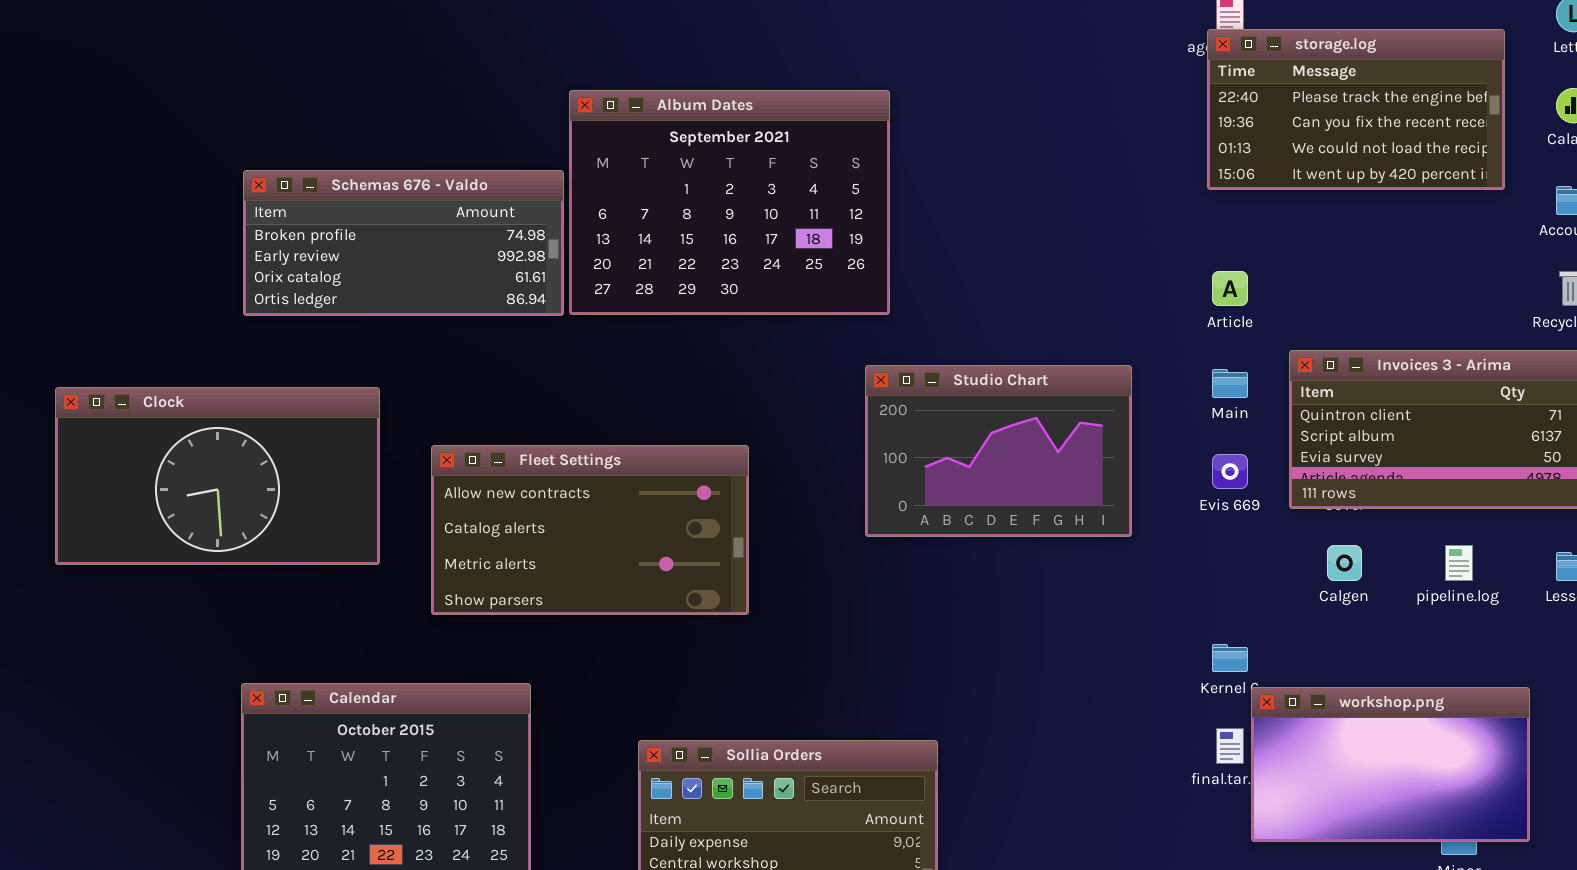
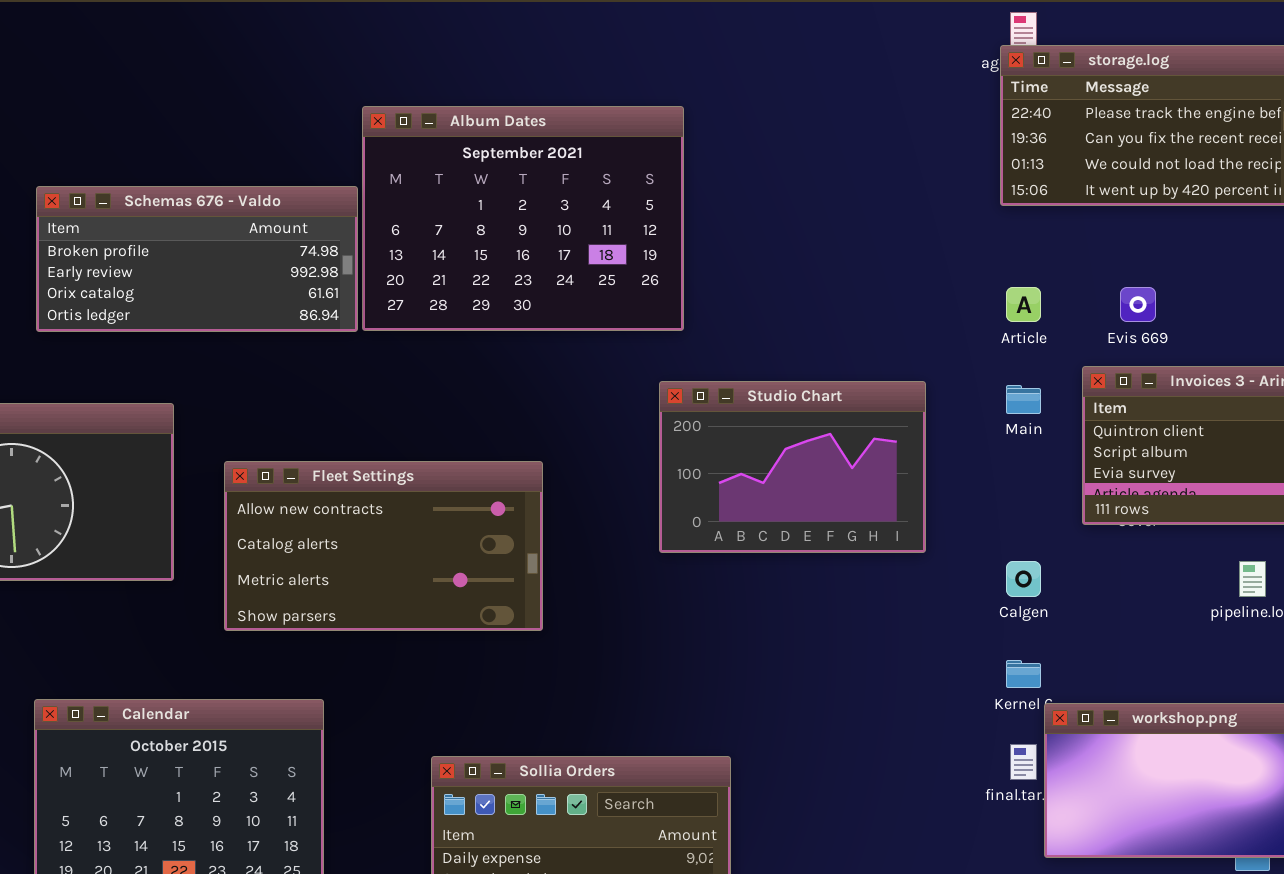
Evis 669: [1212,454,1248,489] -> [1120,287,1156,322], moved
Calgen: [1327,545,1362,581] -> [1006,561,1041,597], moved

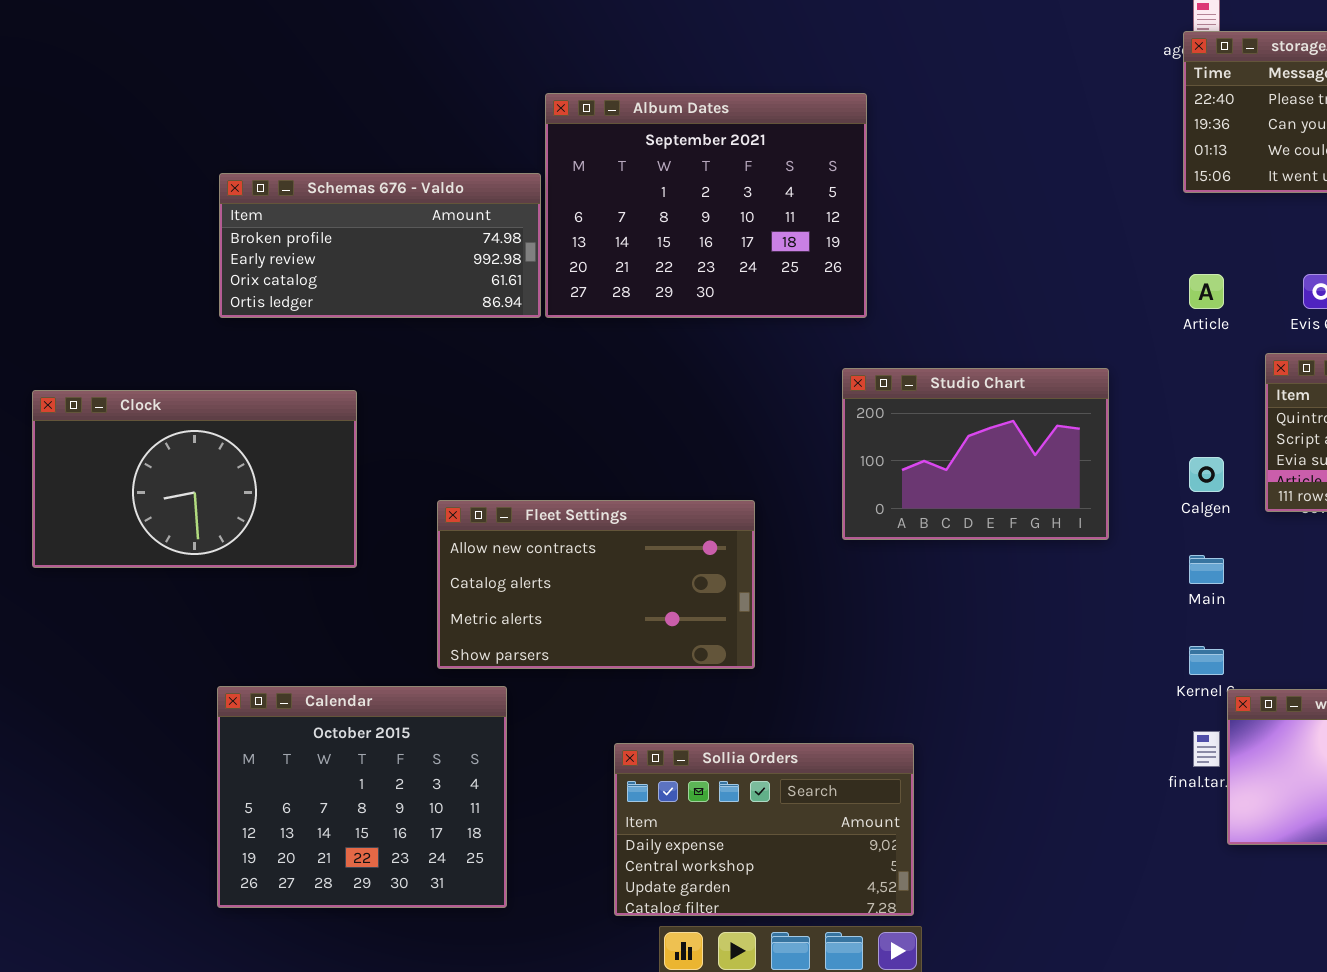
Main: [1006,385,1041,414] -> [1189,555,1224,584], moved
Fleet Settings: [224,461,543,631] -> [437,500,755,669], moved
Calgen: [1006,561,1041,597] -> [1189,457,1224,492], moved

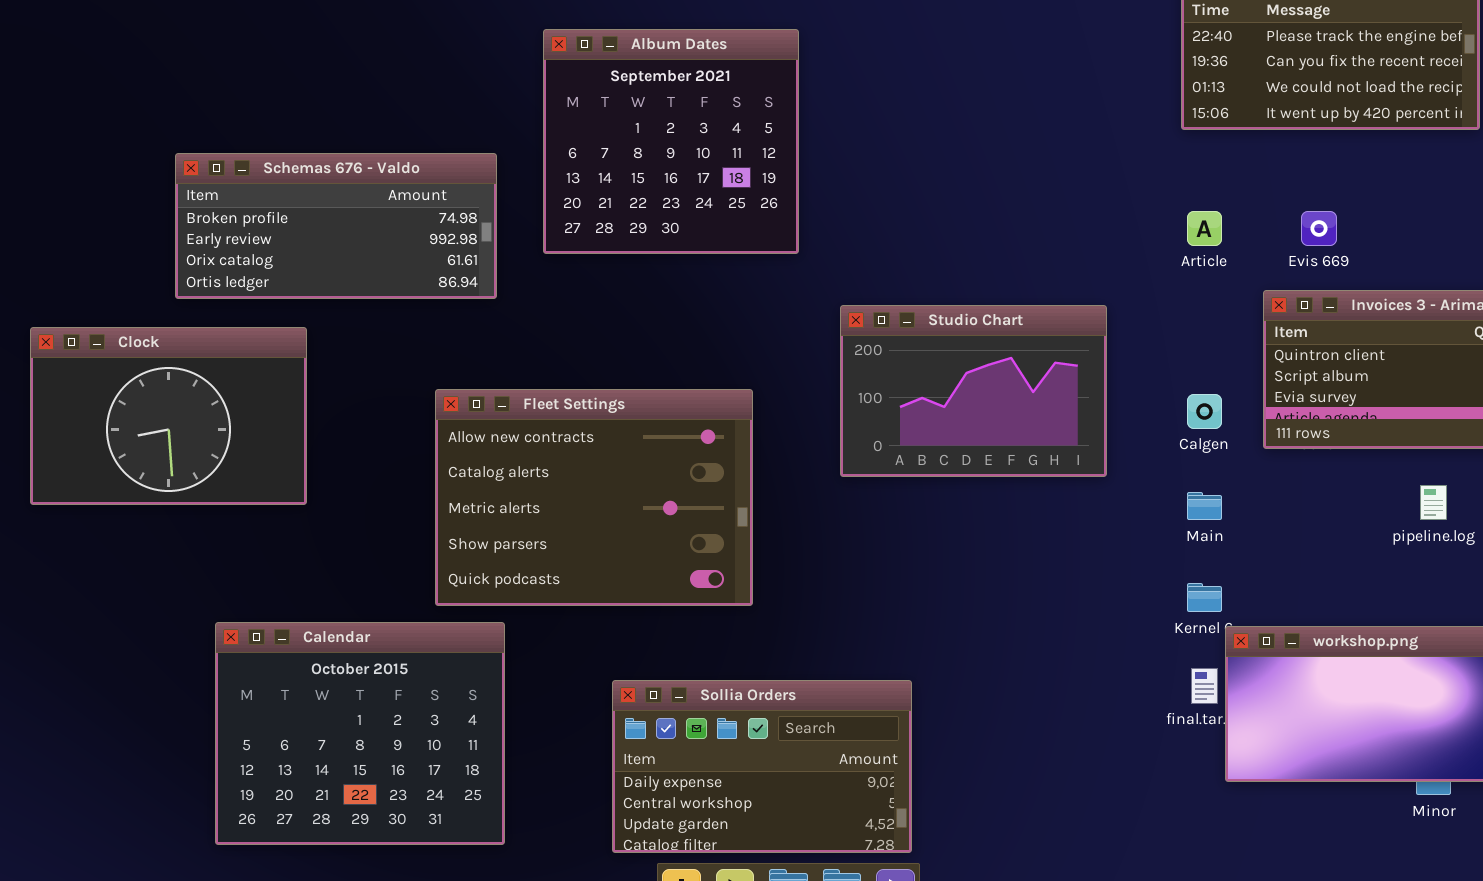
Album Dates: [545,93,867,318] -> [543,29,799,254], resized
Schemas 676 - Valdo: [219,173,541,318] -> [175,153,497,299], moved
Clock: [32,390,357,568] -> [30,327,307,505], resized
Fleet Settings: [437,500,755,669] -> [435,389,753,606], resized

